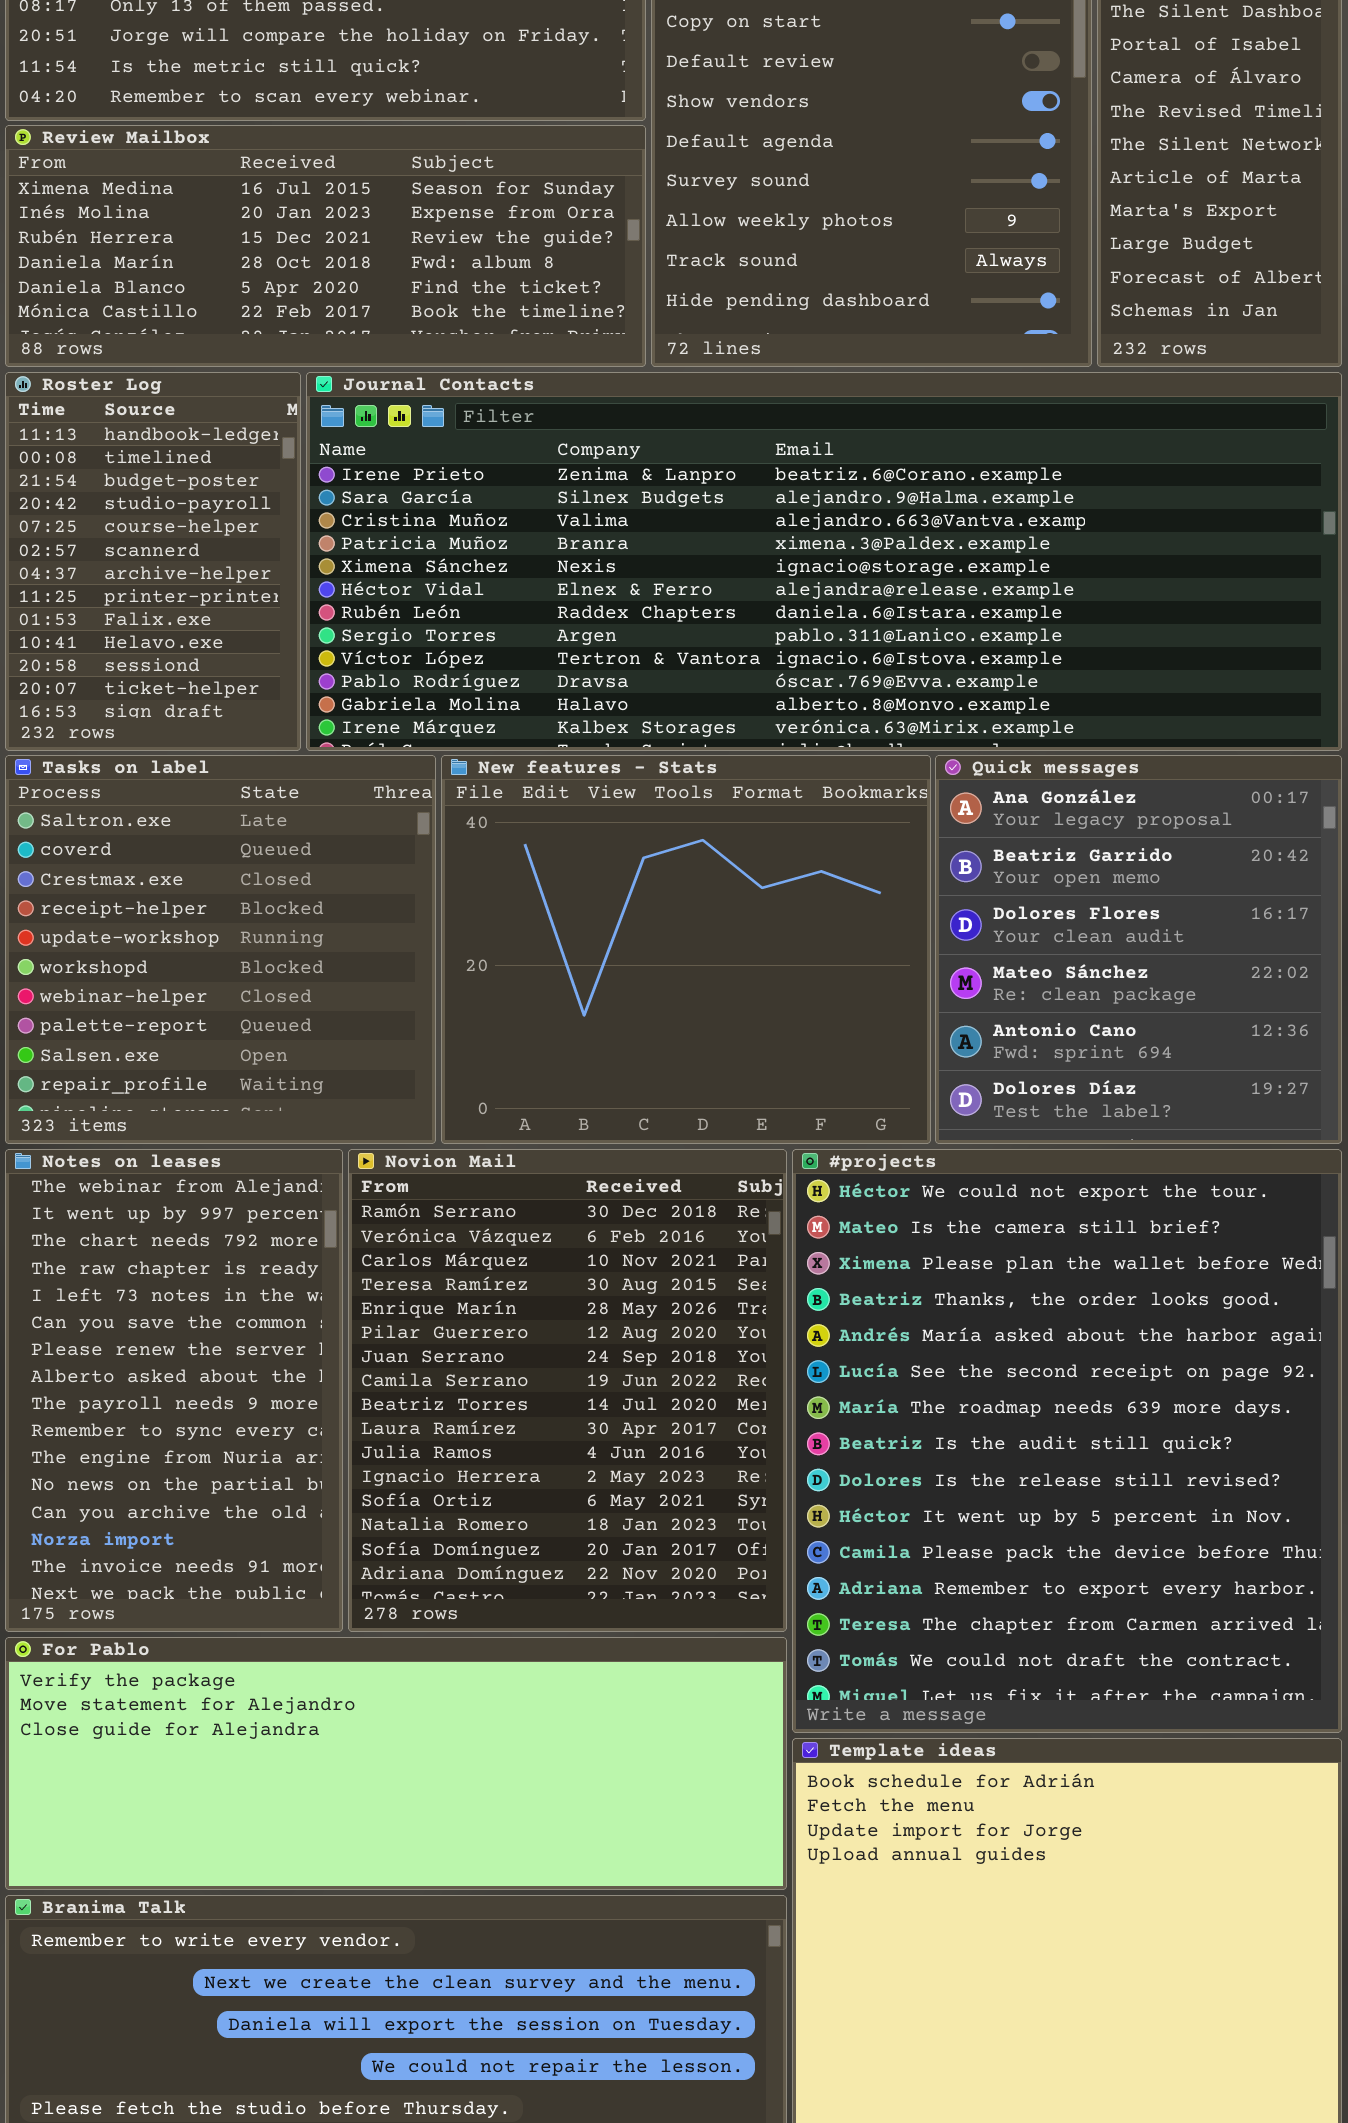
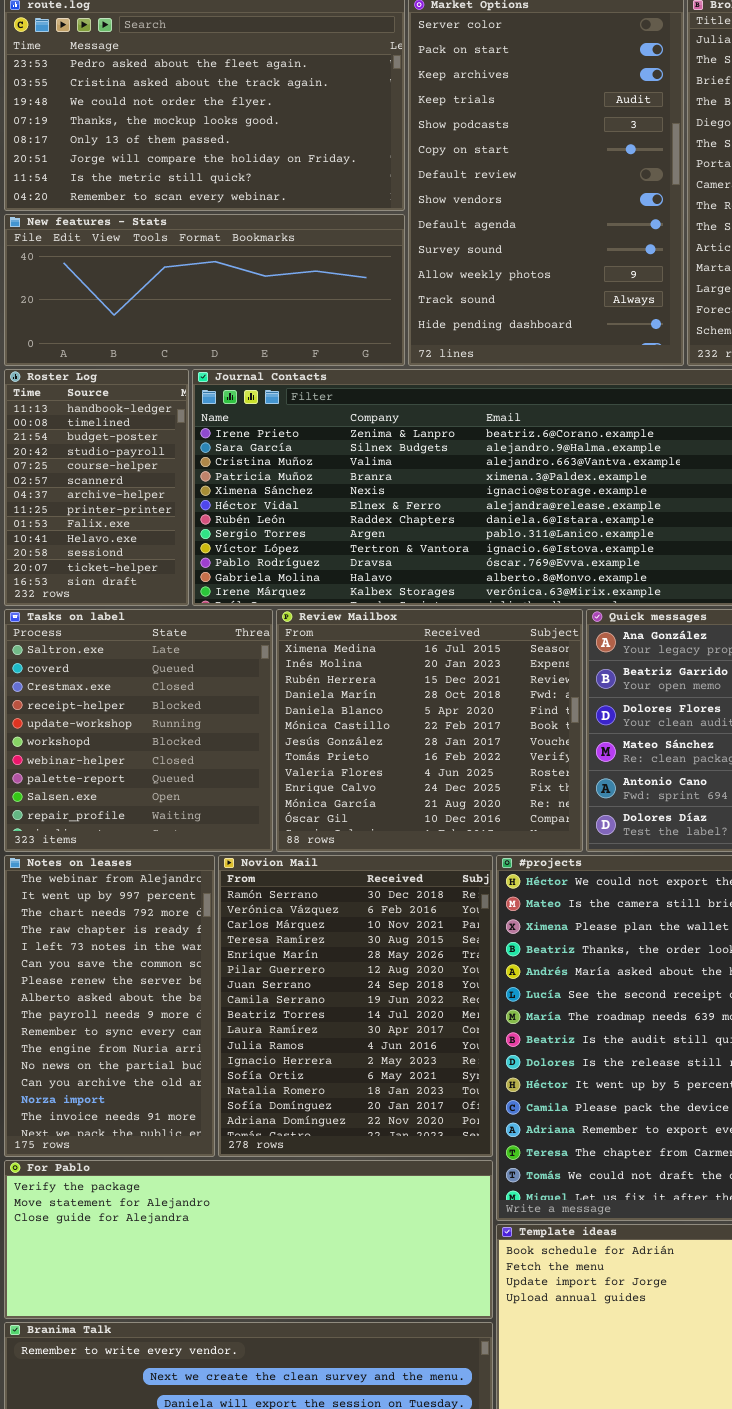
Review Mailbox: [5,125,646,367] -> [276,609,583,852], moved, resized
New features - Stats: [441,755,931,1144] -> [4,214,405,366], moved, resized

